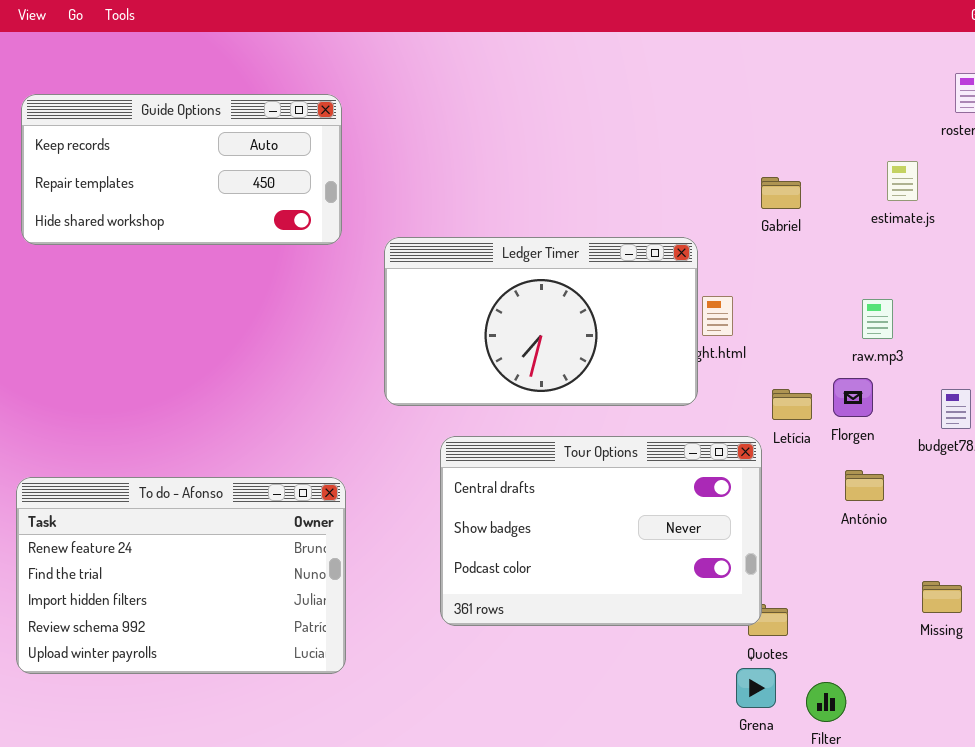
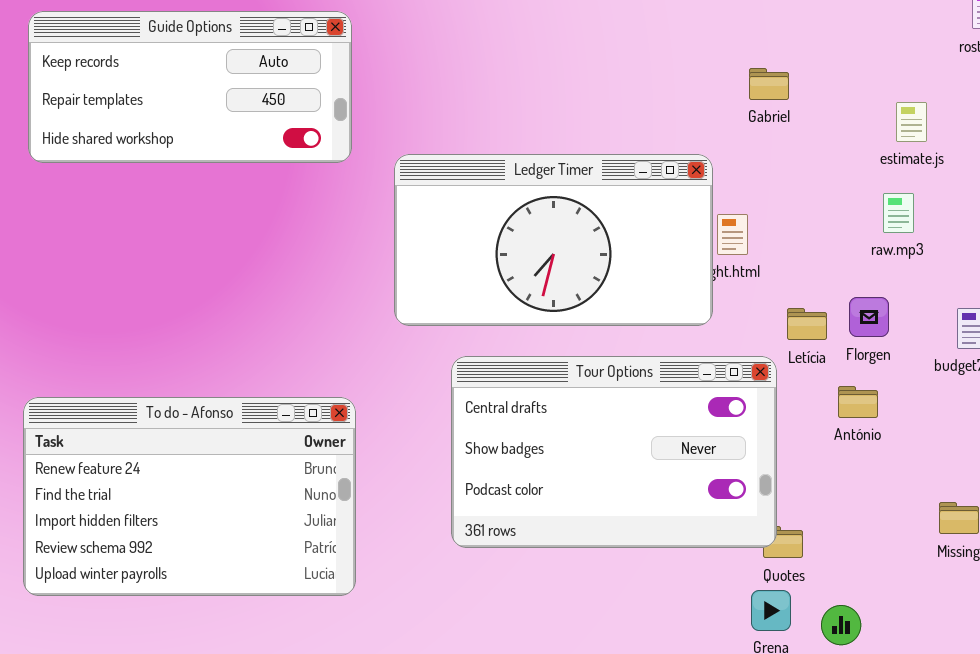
estimate.js: [887,161,918,201] -> [896,102,927,142], moved
Gabriel: [761,177,801,209] -> [749,68,789,100], moved
raw.mp3: [862,299,893,339] -> [883,193,914,233], moved
António: [845,470,884,501] -> [838,386,878,418], moved

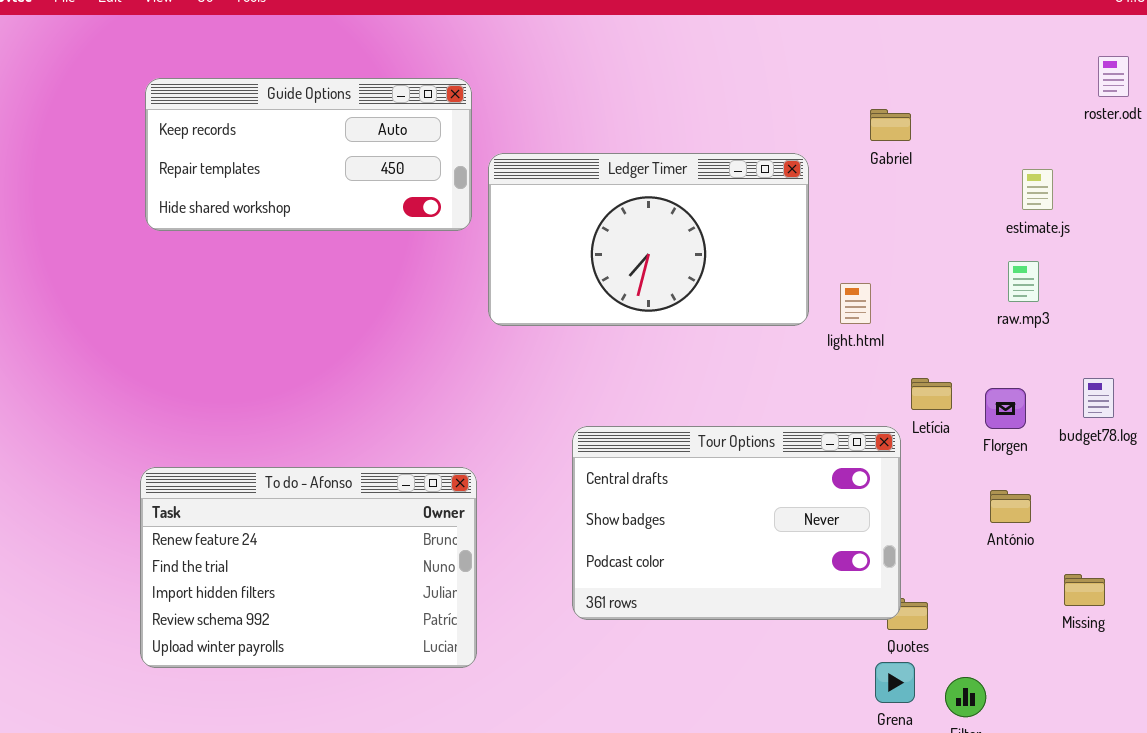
Gabriel: [749,68,789,100] -> [870,109,911,141], moved
Ledger Timer: [394,154,713,326] -> [488,153,809,326], moved
Florgen: [849,297,889,337] -> [985,388,1026,429], moved
António: [838,386,878,418] -> [990,490,1031,523], moved

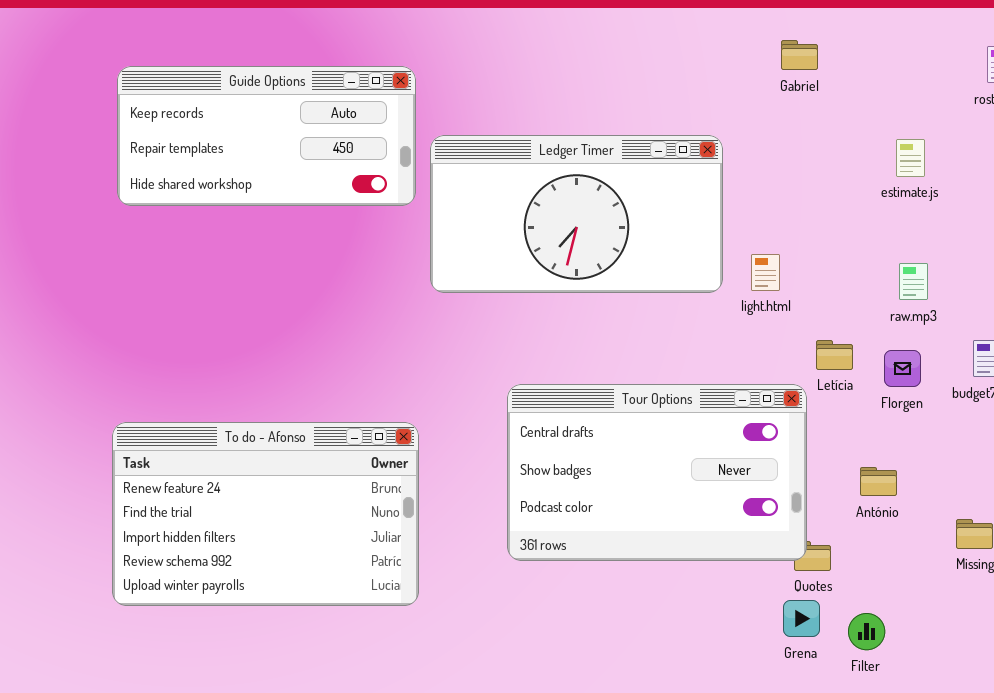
Gabriel: [870,109,911,141] -> [781,40,818,70], moved
estimate.js: [1022,169,1053,210] -> [896,139,925,177], moved
raw.mp3: [1008,261,1039,302] -> [899,263,928,300], moved
António: [990,490,1031,523] -> [860,467,897,496], moved

